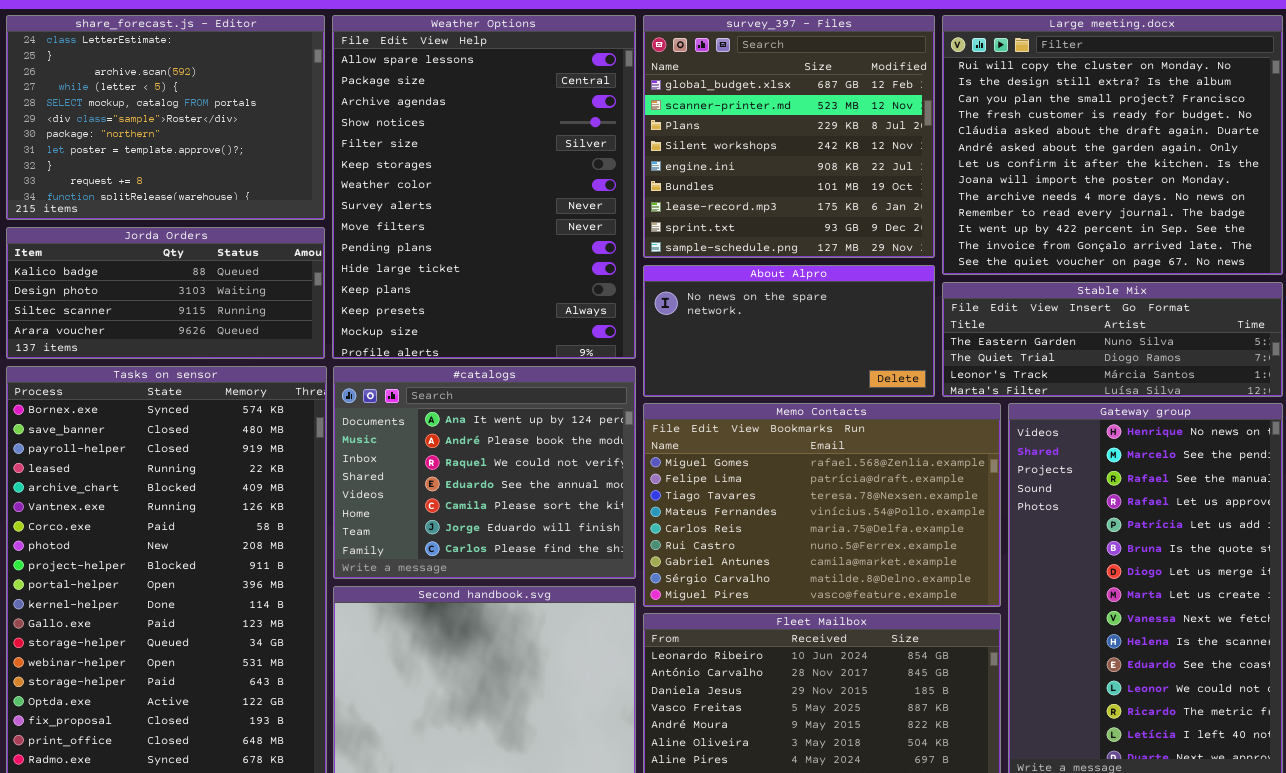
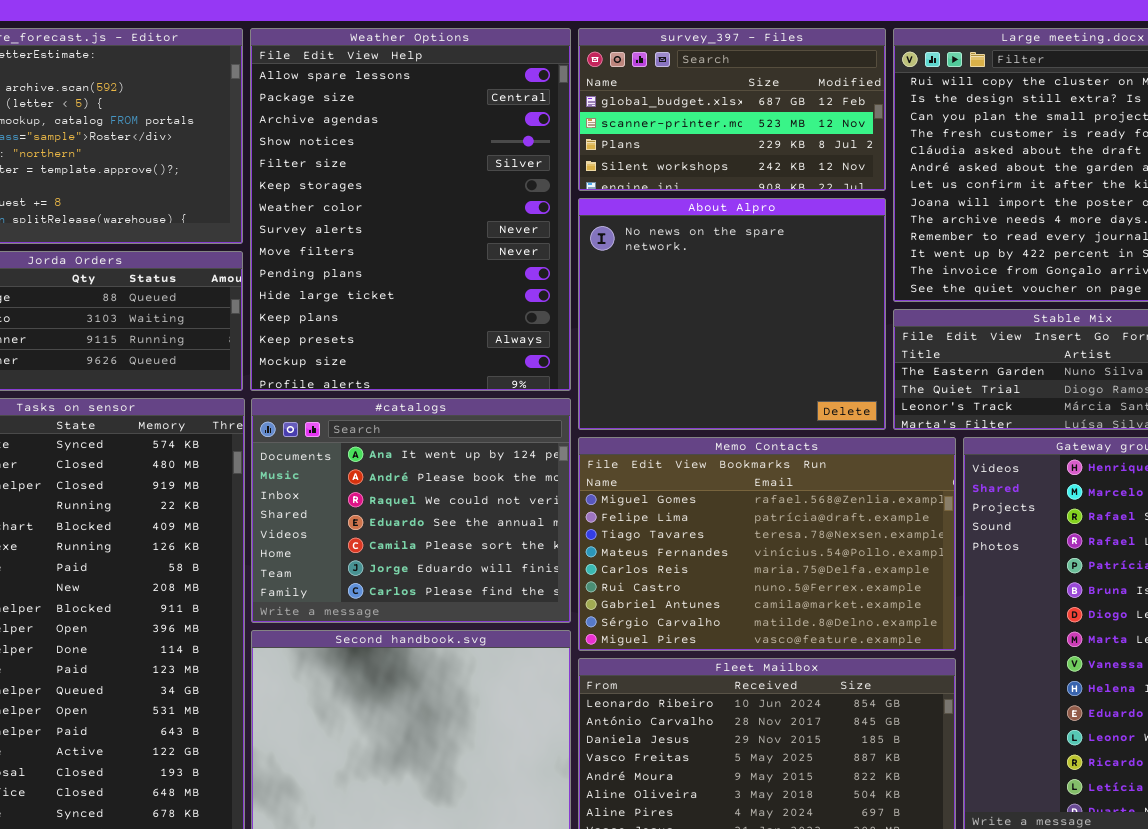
survey_397 - Files: [643,15,935,258] -> [578,28,886,191], resized
About Alpro: [643,265,935,397] -> [578,198,886,430], resized

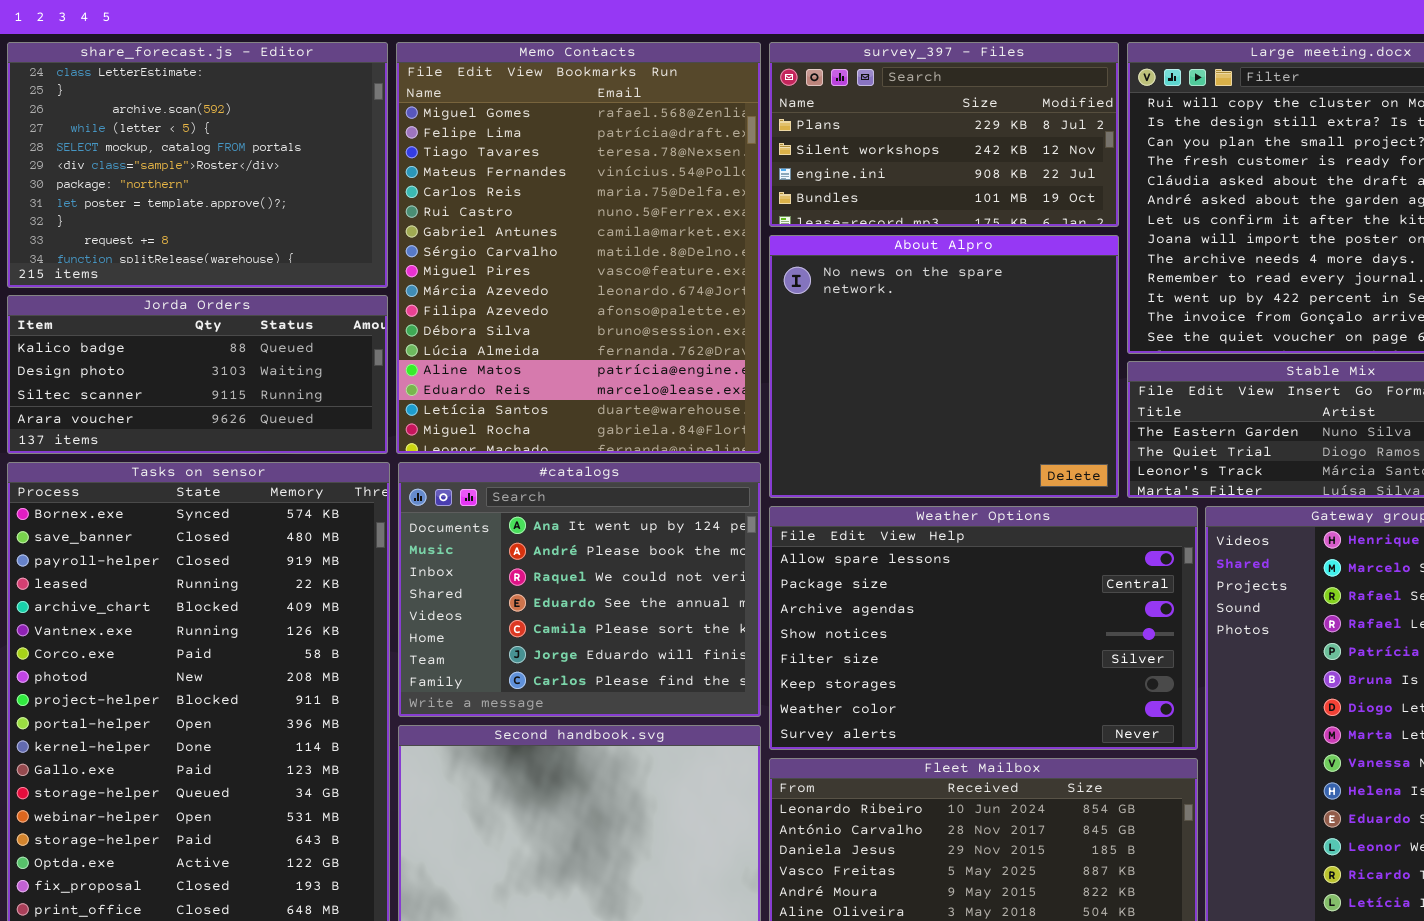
Weather Options: [250,28,571,391] -> [769,506,1198,750], moved, resized
survey_397 - Files: [578,28,886,191] -> [769,42,1119,227], scrolled down 2 rows
Memo Contacts: [578,437,956,651] -> [396,42,761,454], moved, resized

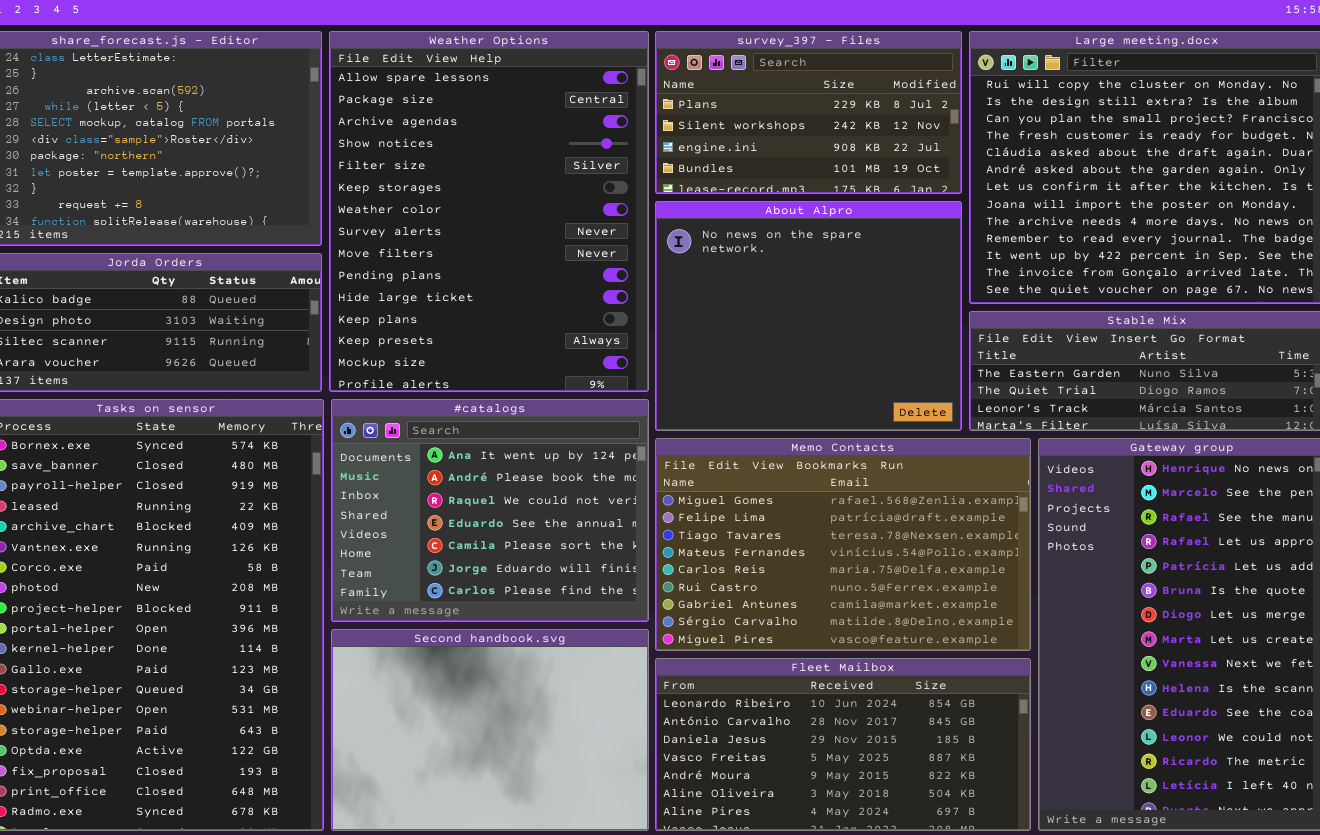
Memo Contacts: [396,42,761,454] -> [655,438,1031,651], moved, resized
Weather Options: [769,506,1198,750] -> [329,31,649,392], moved, resized

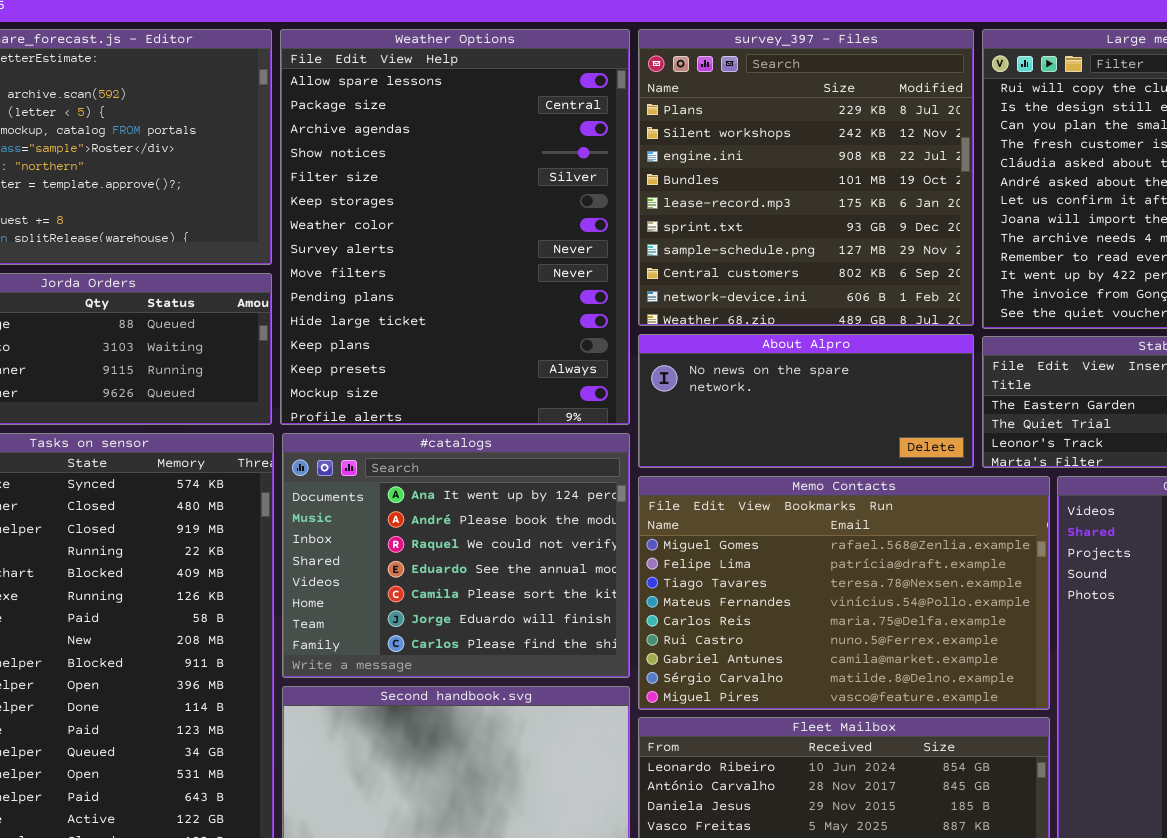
survey_397 - Files: [655,31,962,194] -> [638,29,974,326], resized
About Alpro: [655,201,962,431] -> [638,334,974,468], resized

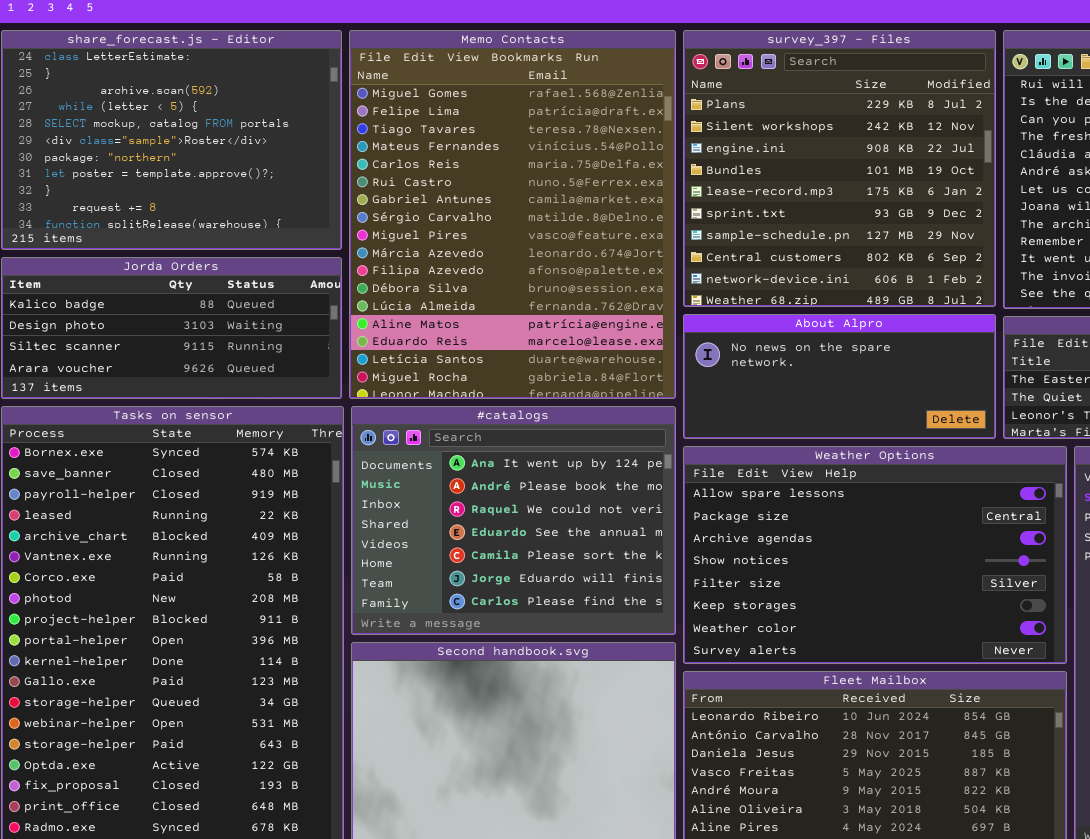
Weather Options: [280,29,630,425] -> [683,446,1067,664], moved, resized
Memo Contacts: [638,476,1050,710] -> [349,30,676,399], moved, resized

